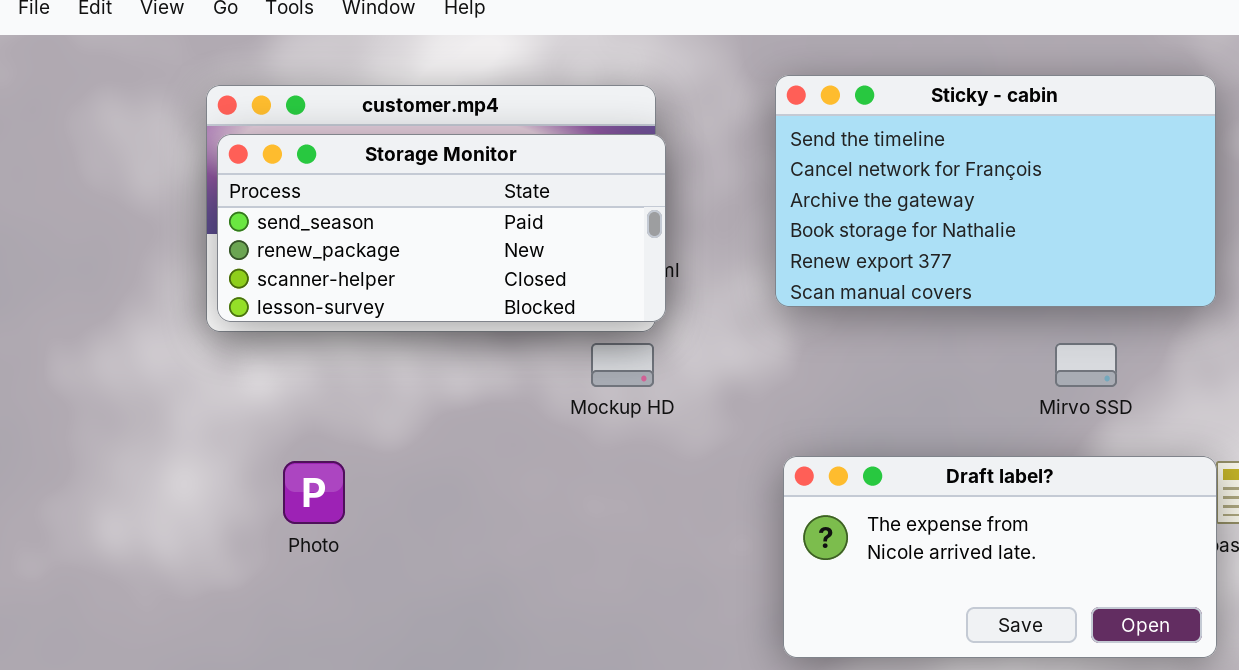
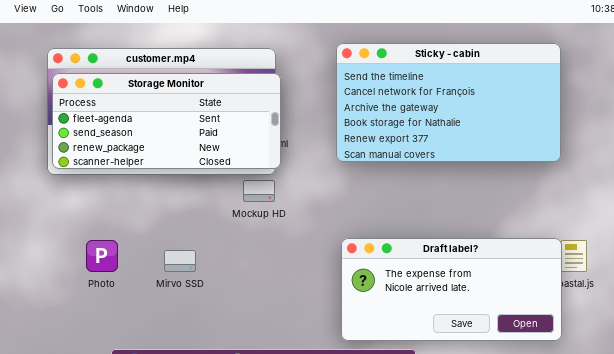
Storage Monitor: [217,134,666,322] -> [52,73,281,169], scrolled up 1 row
Mirvo SSD: [1055,343,1117,387] -> [164,250,196,272], moved

